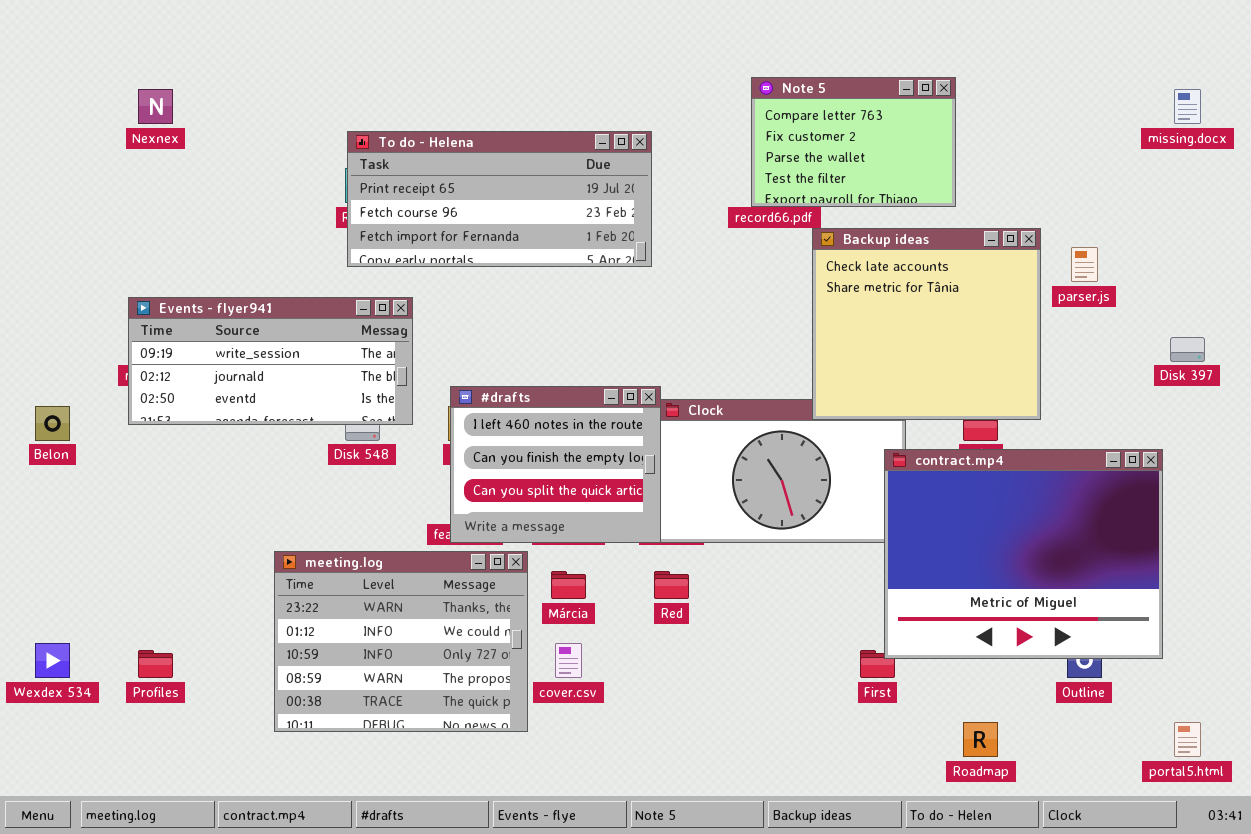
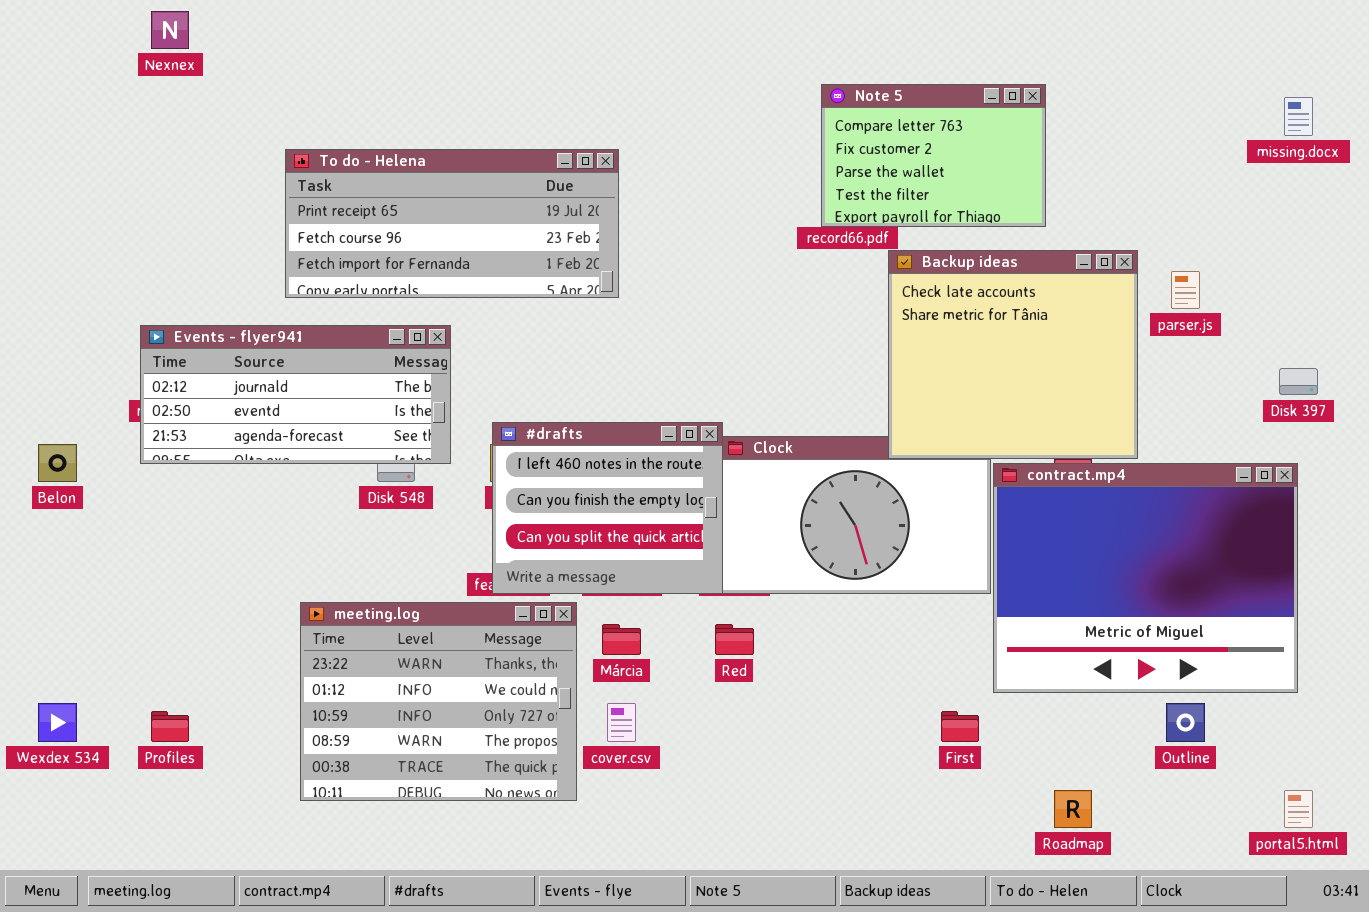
Nexnex: [138,89,173,124] -> [151,11,189,49], moved
To do - Helena: [347,131,652,267] -> [285,149,619,298], moved
Events - flyer941: [128,297,413,425] -> [140,325,451,464], scrolled down 1 row
contract.mp4: [884,449,1163,659] -> [993,463,1298,693], moved

